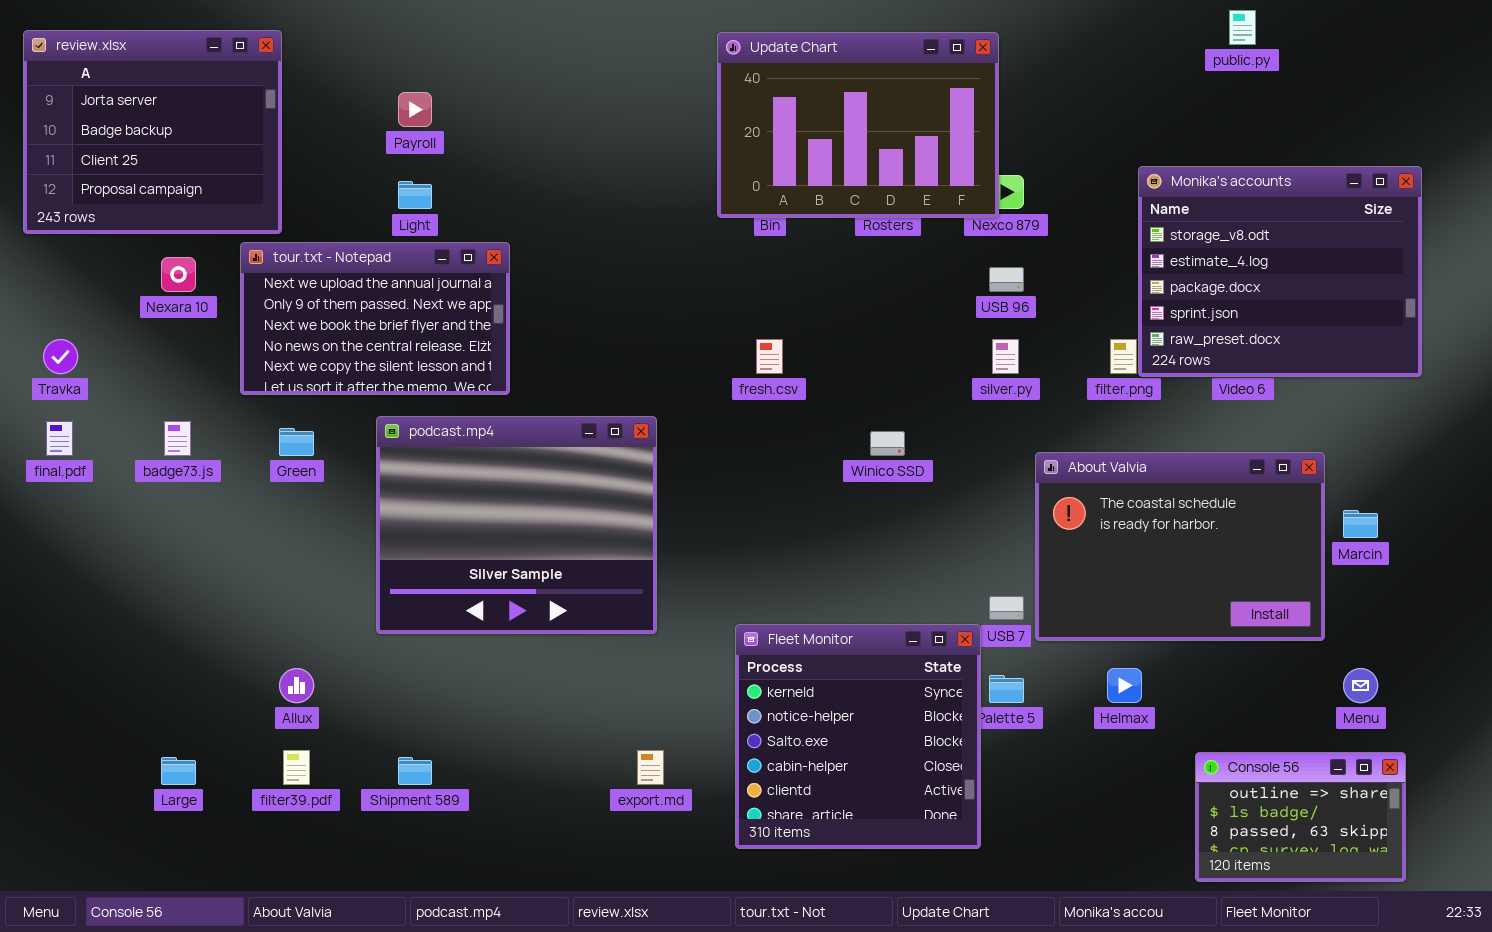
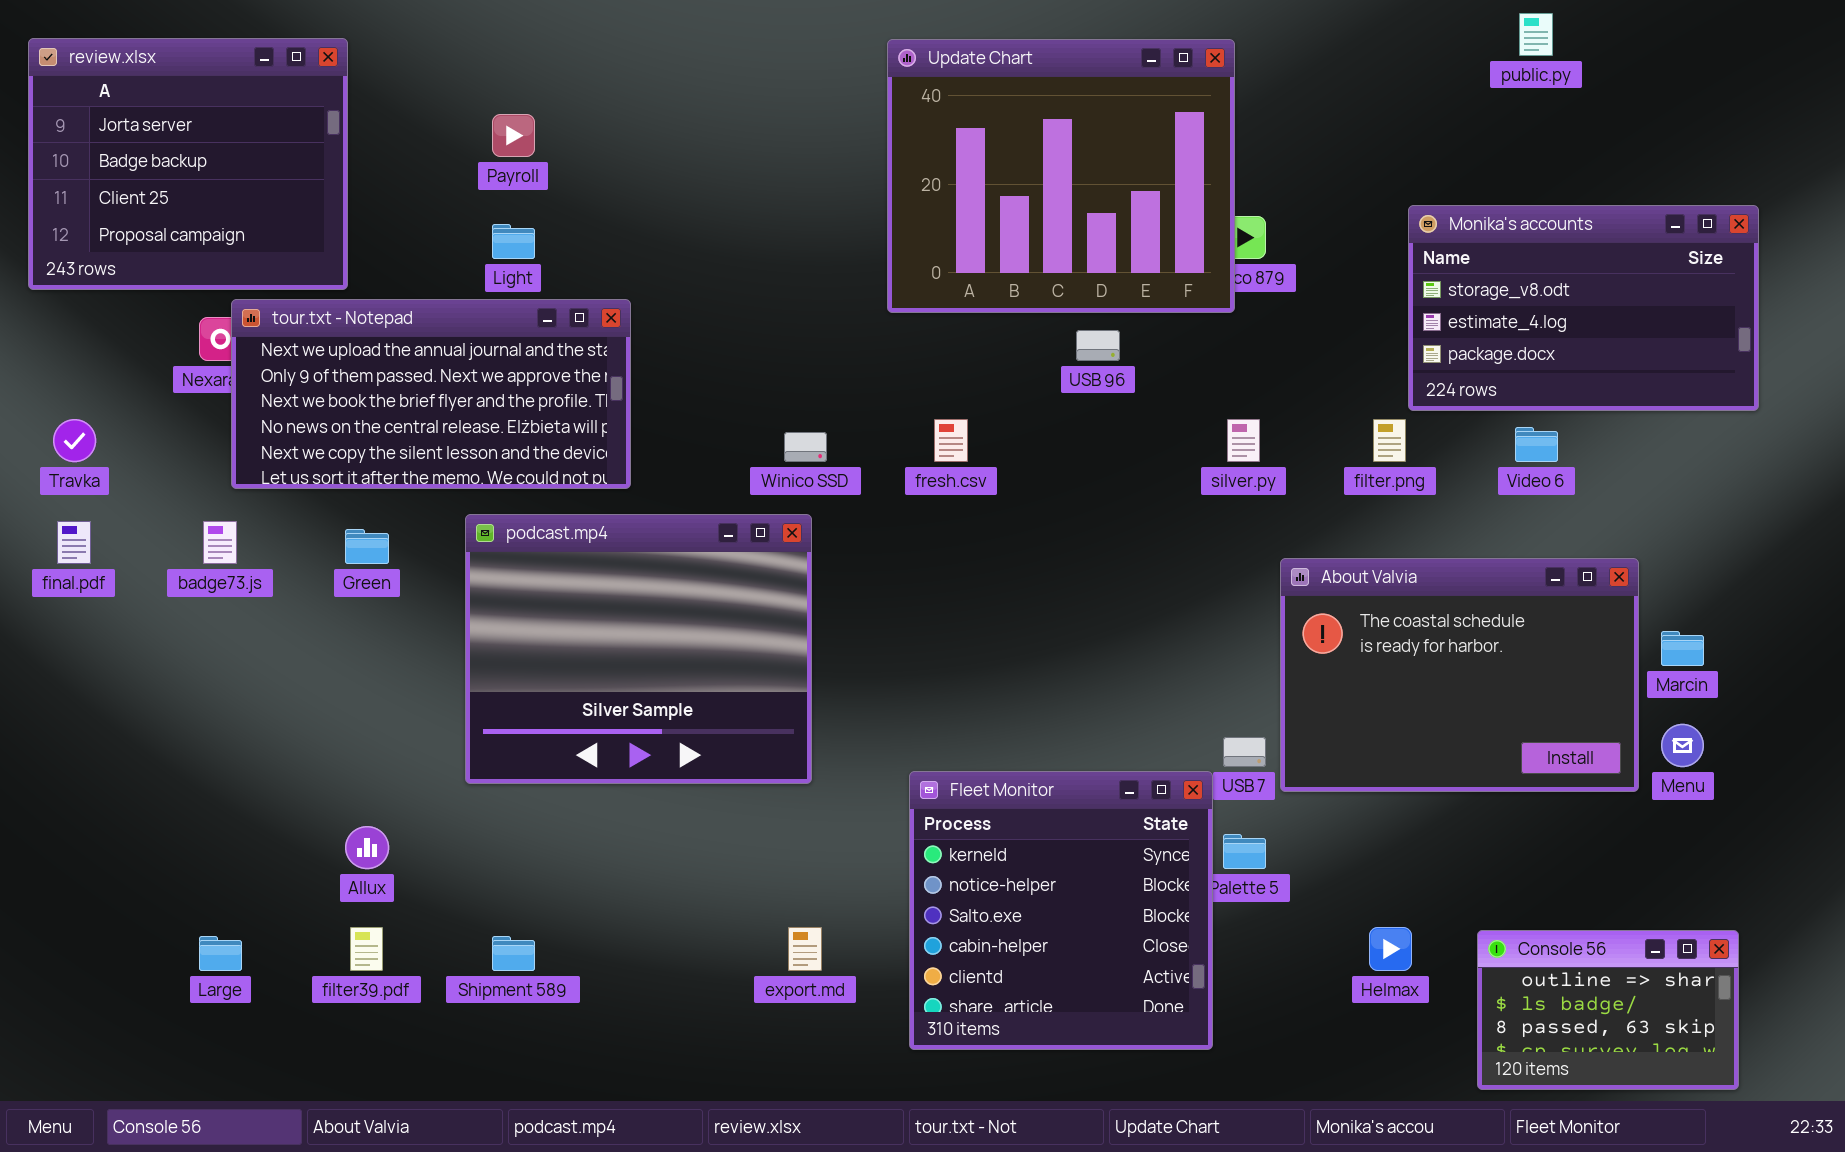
Update Chart: [717,32,999,218] -> [887,39,1235,313], resized
Monika's accounts: [1138,166,1422,377] -> [1408,205,1759,411], resized
tour.txt - Notepad: [240,242,510,395] -> [231,299,631,489], resized
USB 96: [989,267,1024,292] -> [1076,330,1120,361], moved
Winico SSD: [870,431,905,456] -> [784,432,827,462], moved
Helmax: [1107,668,1142,703] -> [1369,927,1412,971], moved
Menu: [1343,668,1378,703] -> [1661,724,1704,767], moved

